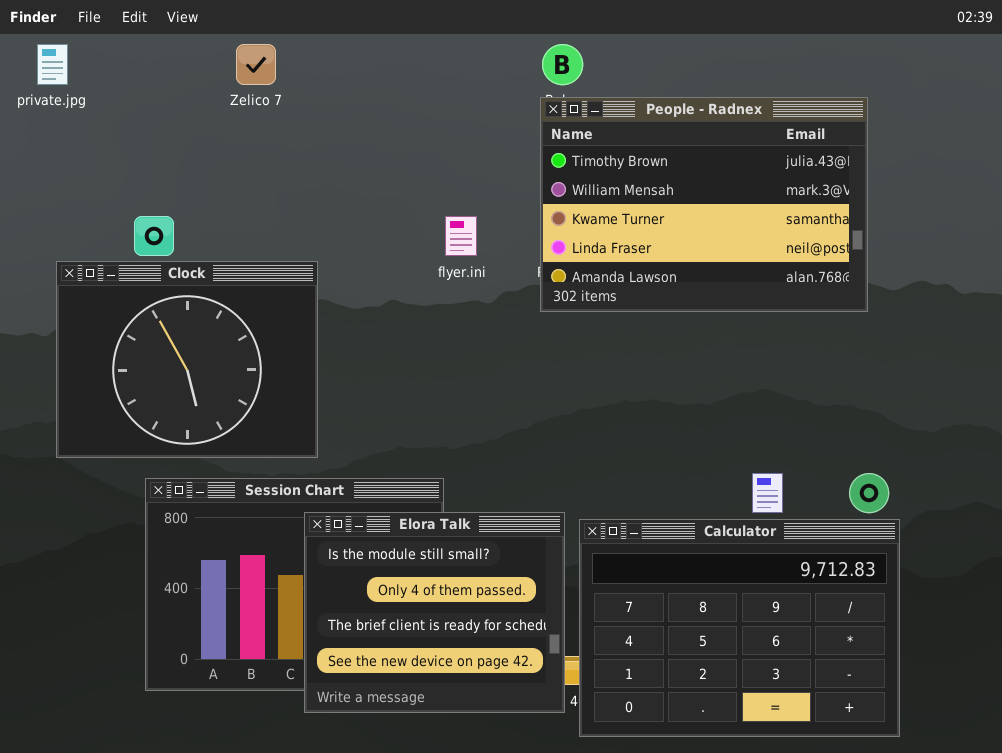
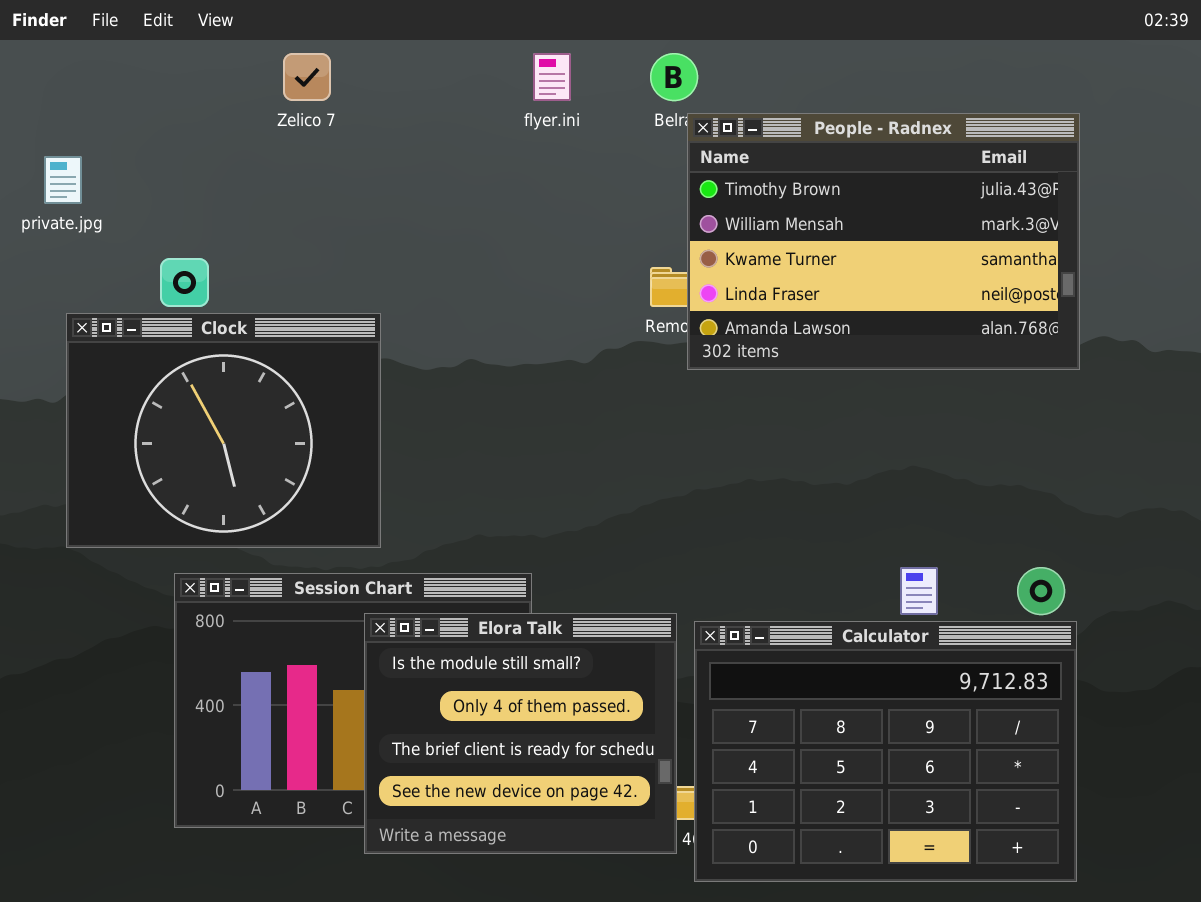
private.jpg: [37,44,68,85] -> [44,156,82,204], moved
People - Radnex: [540,97,868,312] -> [687,113,1080,370], moved
flyer.ini: [445,216,477,256] -> [533,53,571,101], moved

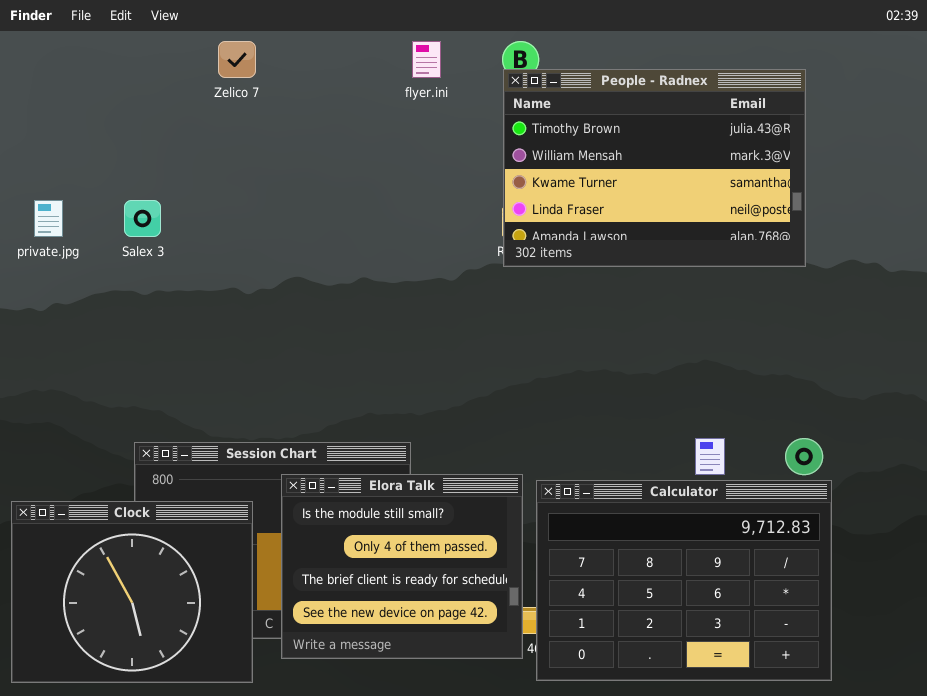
People - Radnex: [687,113,1080,370] -> [503,69,806,267], moved
private.jpg: [44,156,82,204] -> [34,200,63,237], moved
Clock: [66,313,381,548] -> [11,501,253,683], moved

